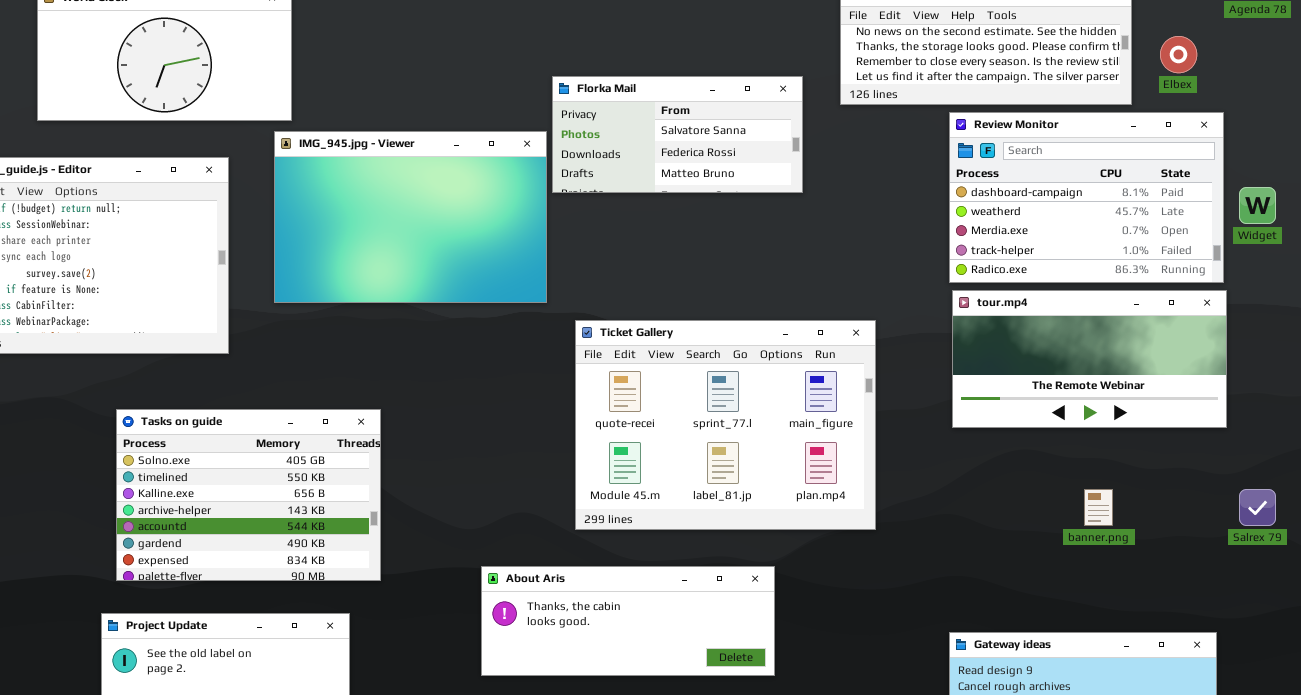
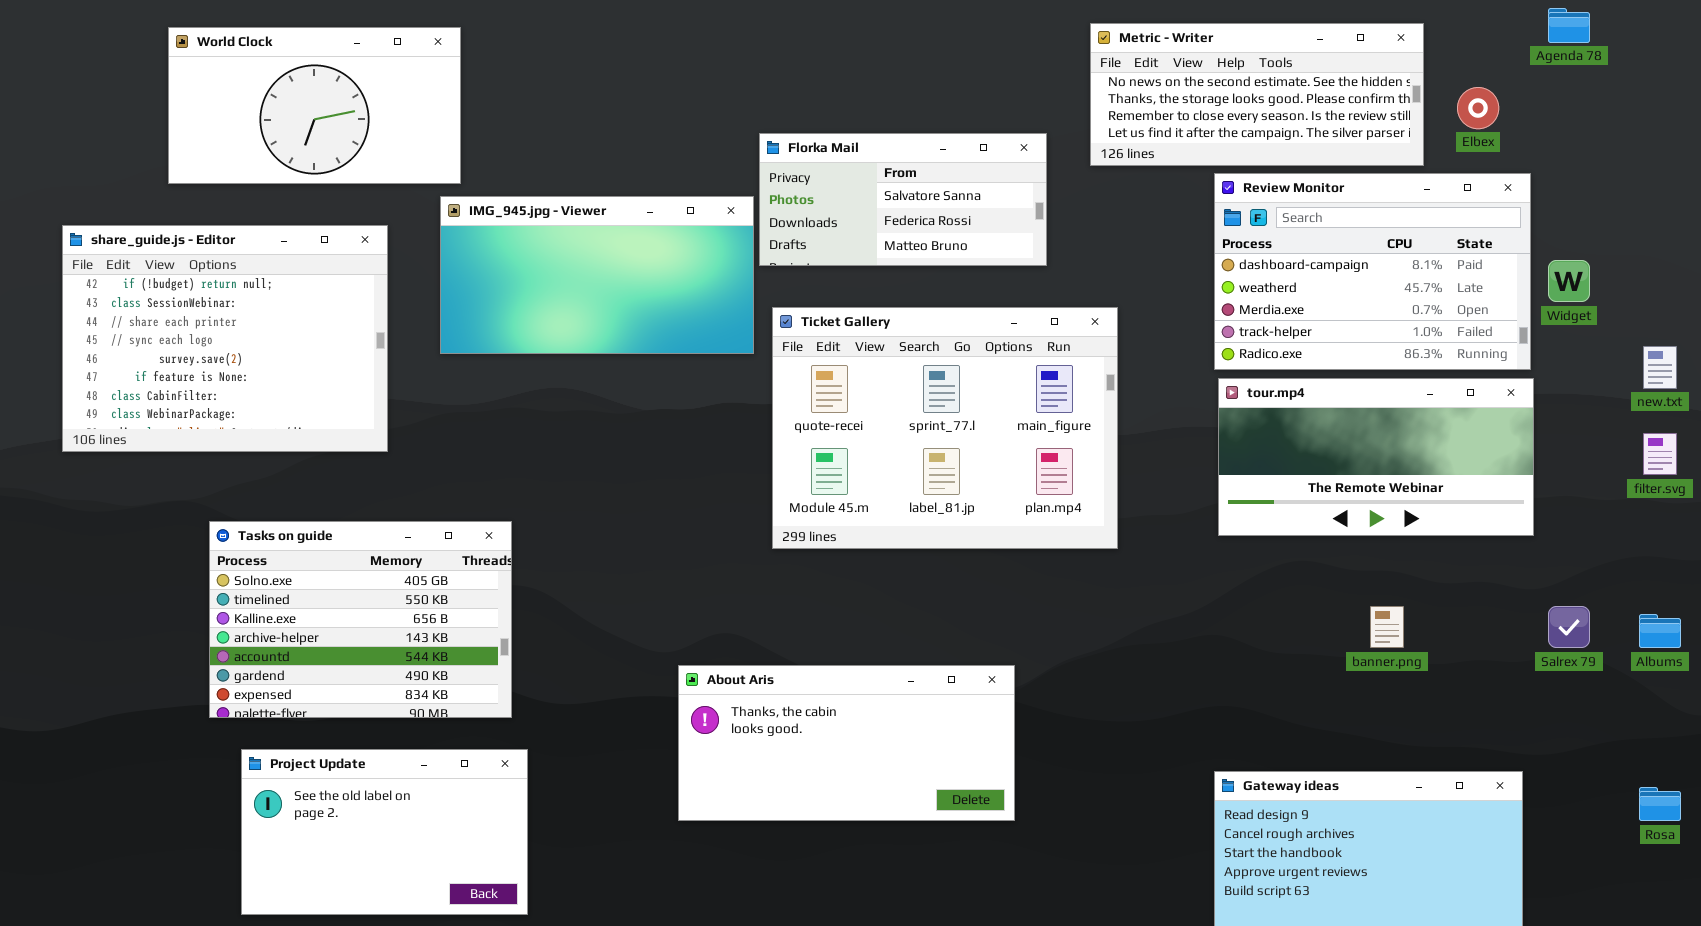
IMG_945.jpg - Viewer: [274,131,547,303] -> [440,196,754,354], resized
Ticket Gallery: [575,320,876,530] -> [772,307,1118,549], moved
Tasks on guide: [116,409,381,581] -> [209,521,512,718], moved
About Aris: [481,566,775,676] -> [678,665,1015,821], resized

